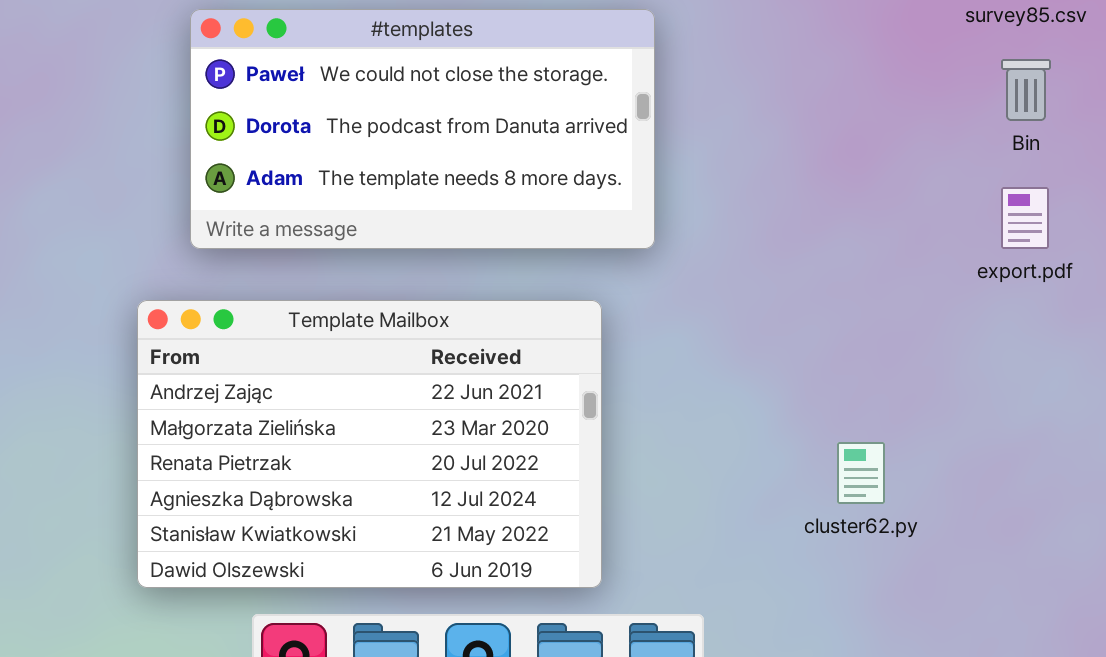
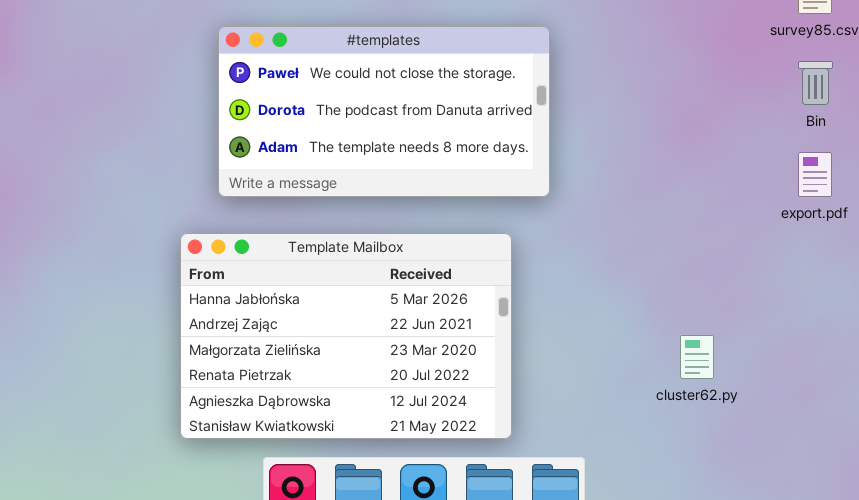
Template Mailbox: [137,300,602,588] -> [180,233,512,439], scrolled up 1 row

